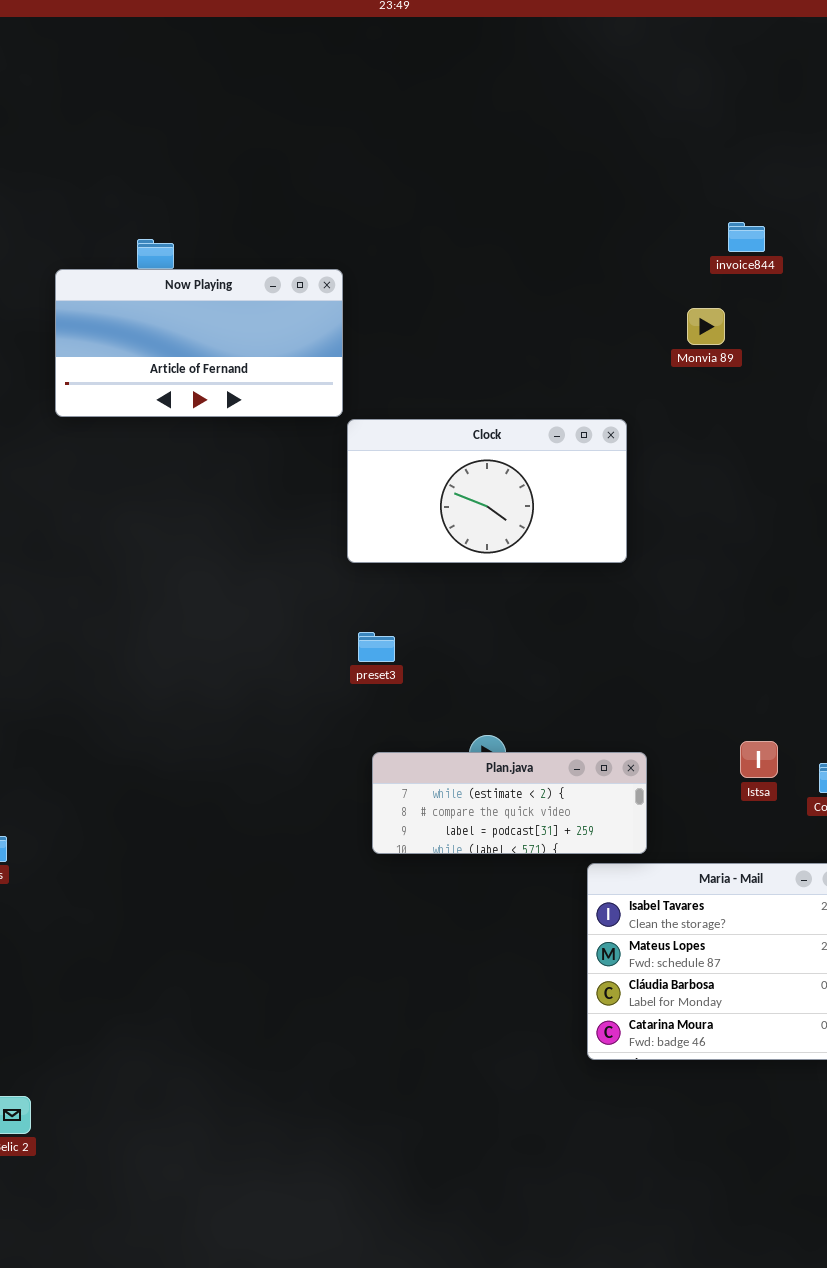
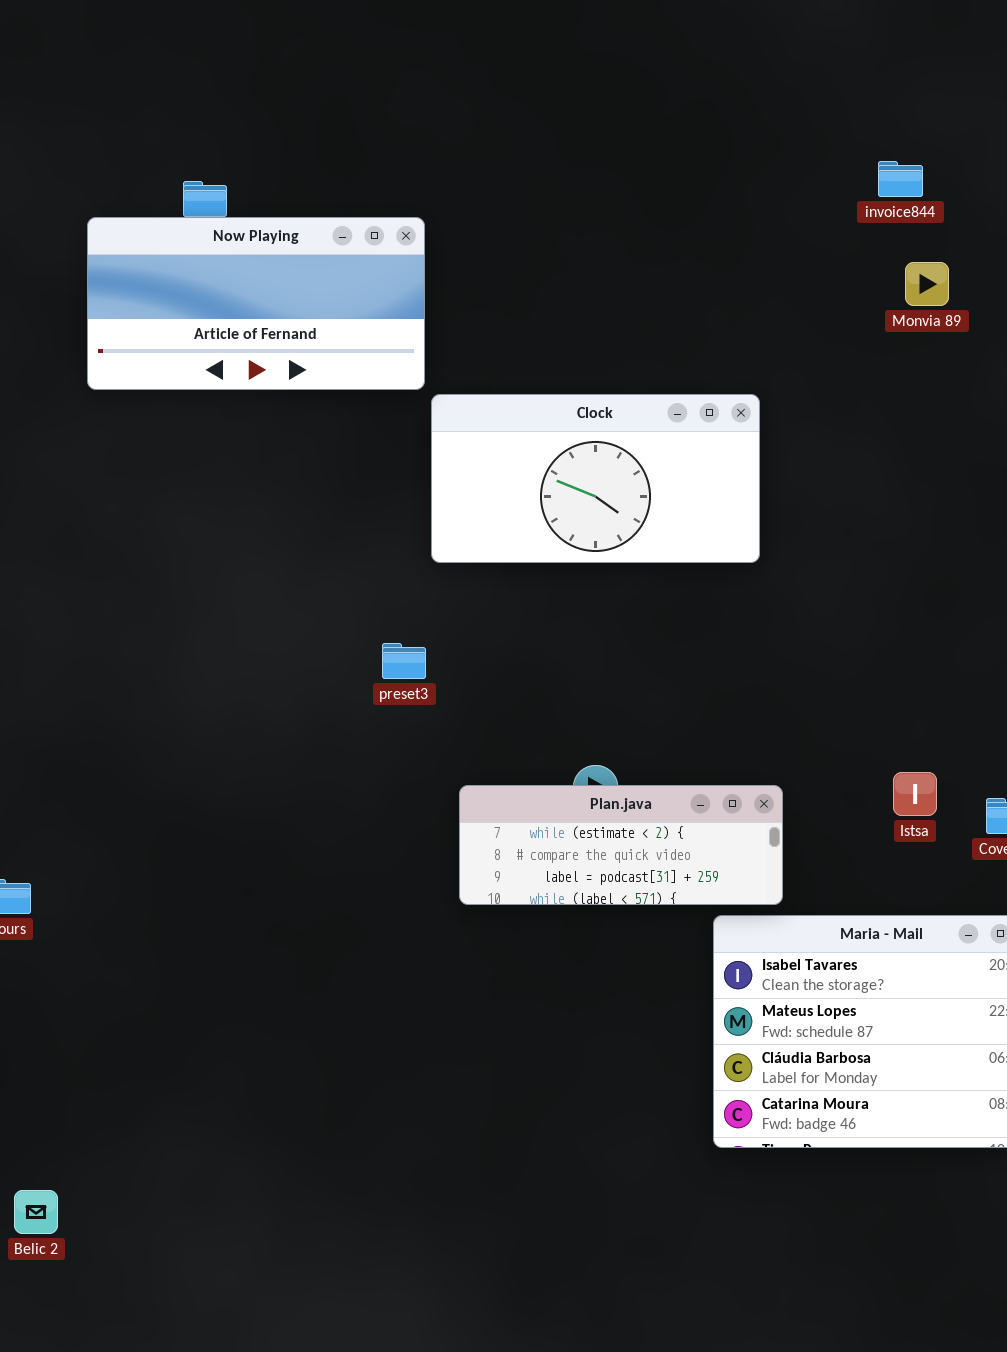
Monvia 89: [687,308,725,345] -> [905,262,949,306], moved
preset3: [358,632,395,662] -> [382,643,426,679], moved

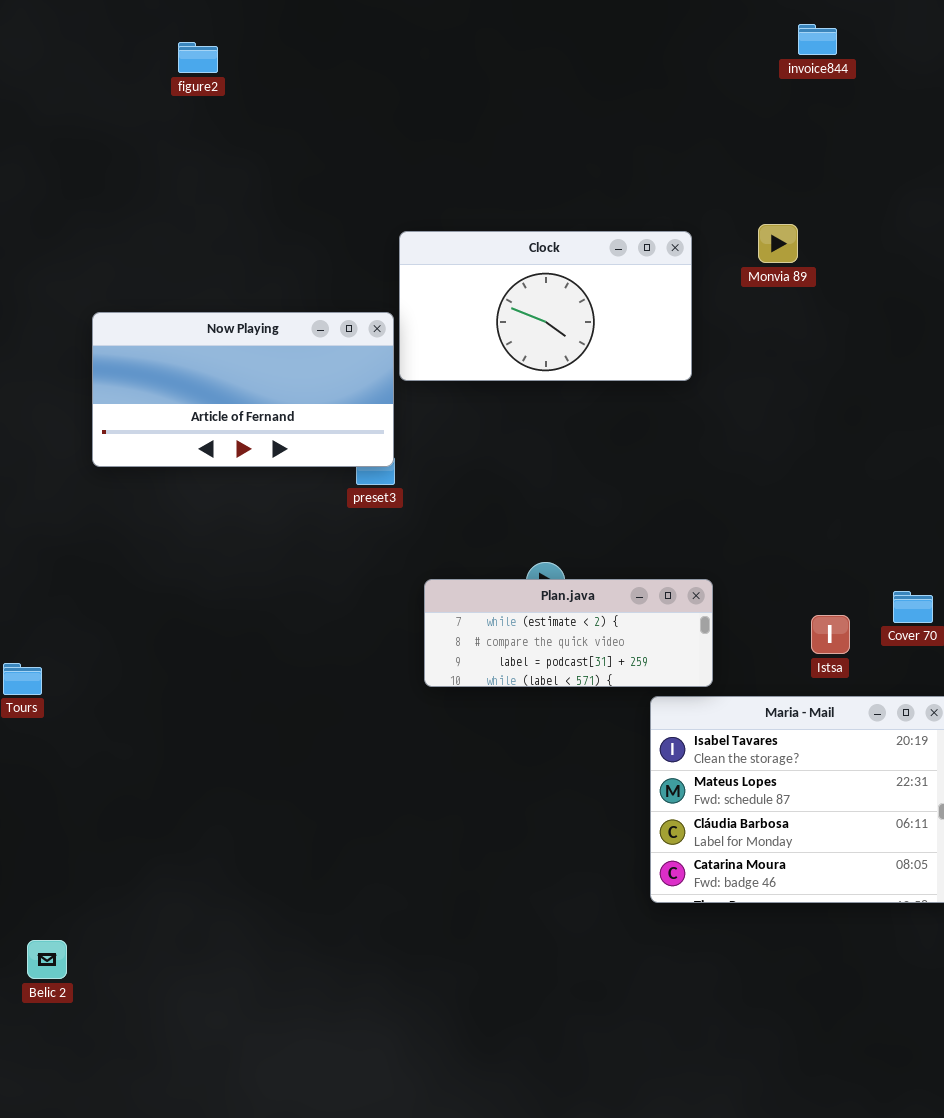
Now Playing: [87,217,425,390] -> [92,312,394,467], moved
Monvia 89: [905,262,949,306] -> [758,224,798,263], moved
Istsa: [893,772,937,816] -> [811,615,850,654], moved

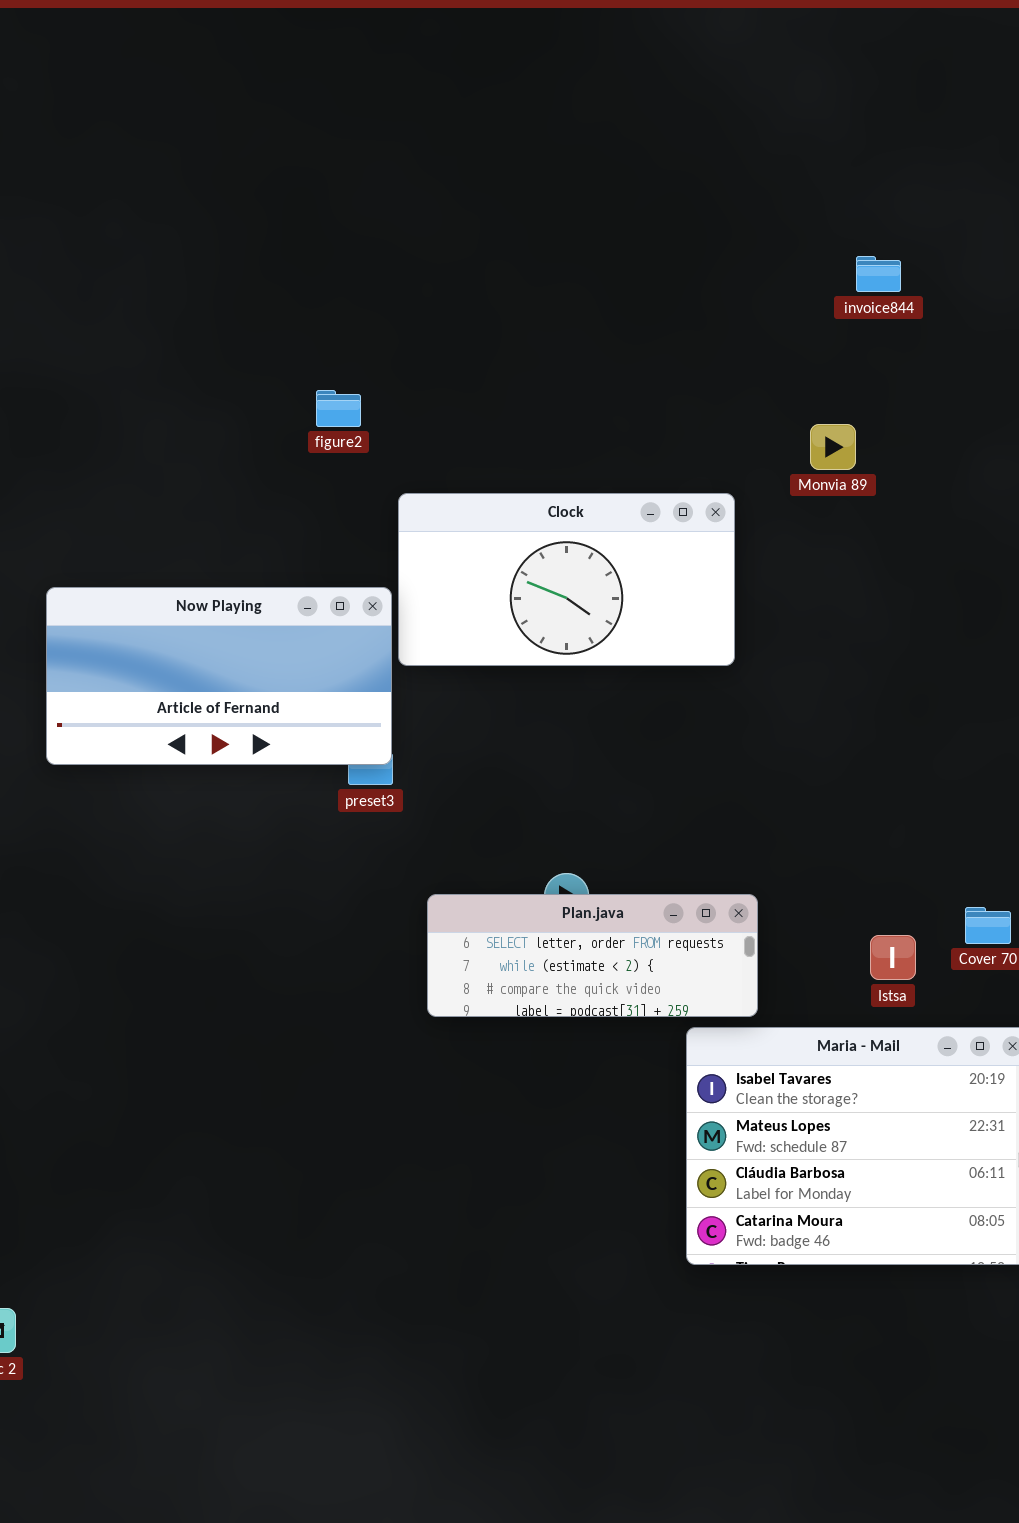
figure2: [178,42,218,73] -> [316,390,361,427], moved
Monvia 89: [758,224,798,263] -> [810,424,856,470], moved
Plan.java: [424,579,713,687] -> [427,894,758,1017], scrolled up 1 row

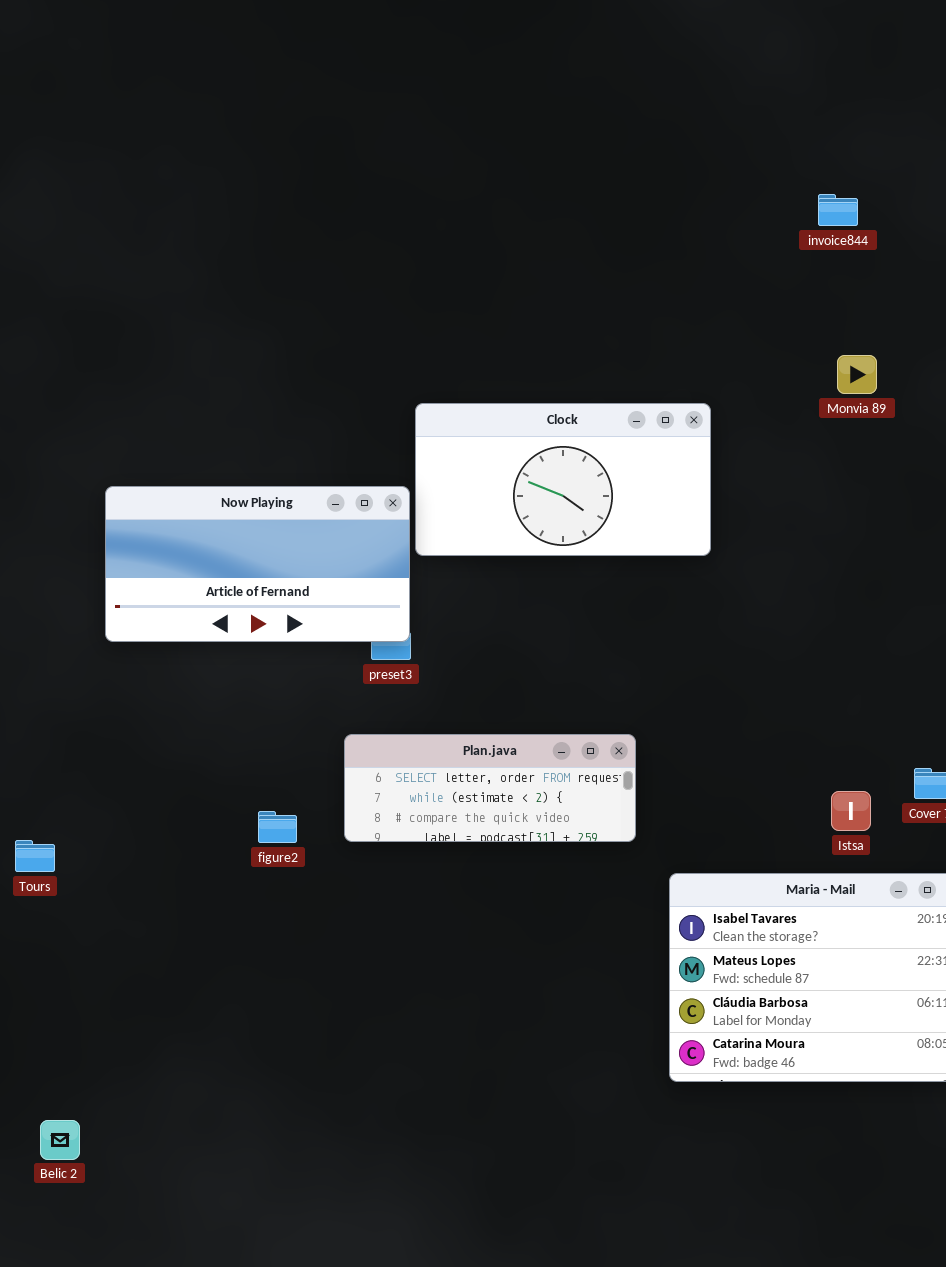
figure2: [316,390,361,427] -> [258,811,297,843], moved
Monvia 89: [810,424,856,470] -> [837,355,877,394], moved
Plan.java: [427,894,758,1017] -> [344,734,636,842], moved

